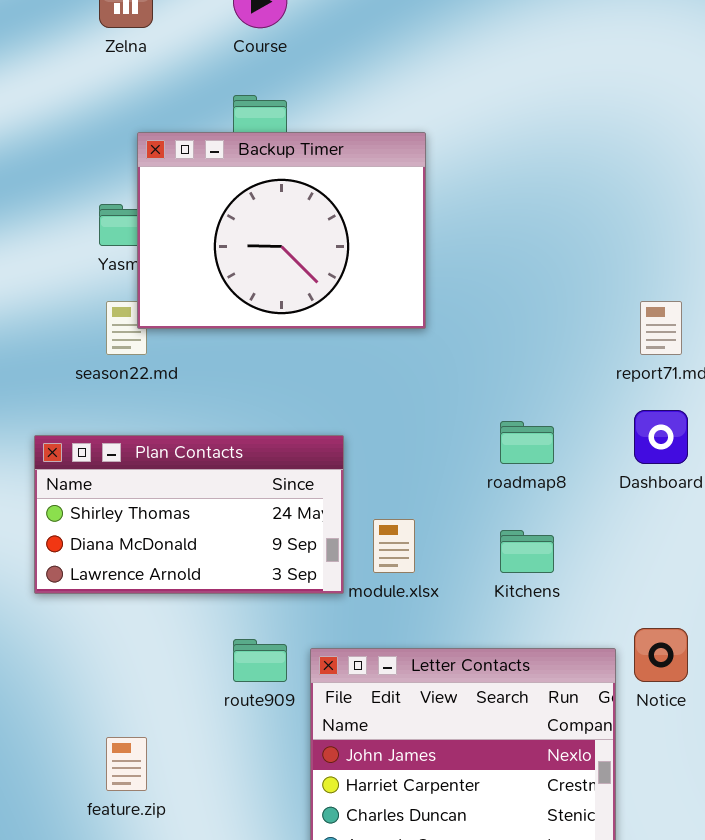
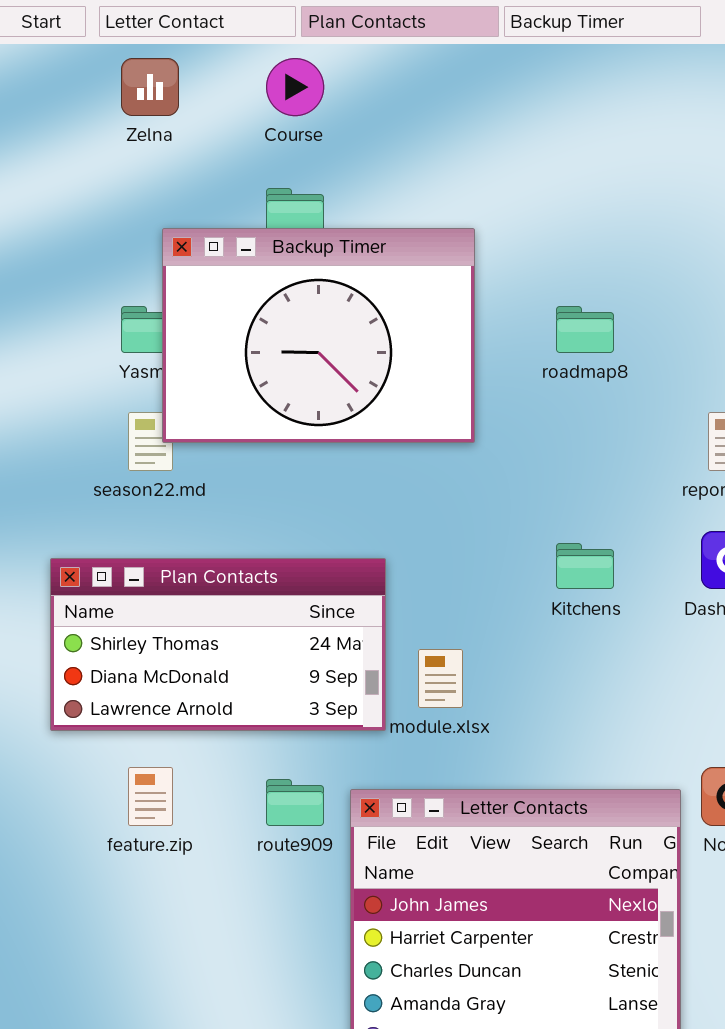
roadmap8: [500,421,554,464] -> [556,306,614,353], moved
Kitchens: [500,530,554,573] -> [556,543,614,589], moved
feature.zip: [106,737,147,791] -> [128,767,173,826], moved

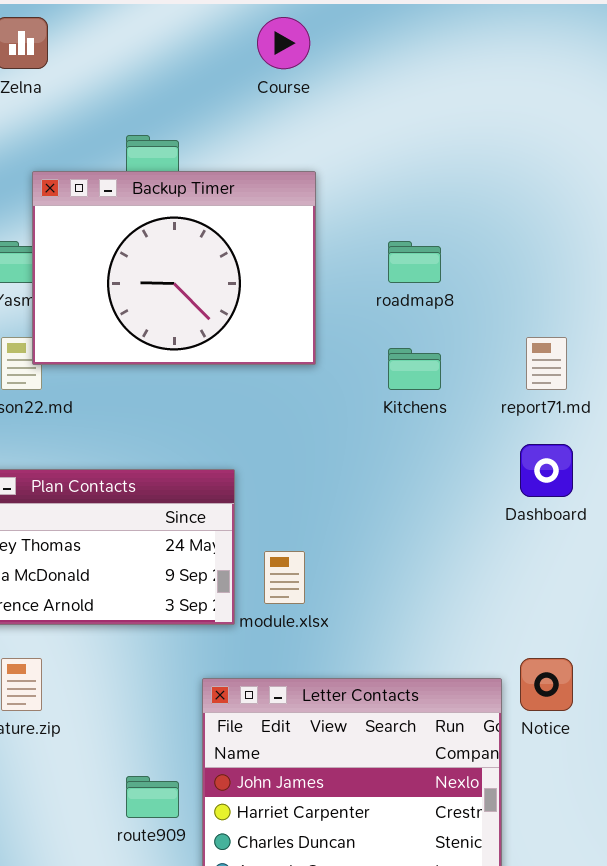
Course: [266,58,324,116] -> [257,17,310,69], moved
Kitchens: [556,543,614,589] -> [388,348,441,390], moved
route909: [266,779,324,826] -> [126,776,179,818], moved

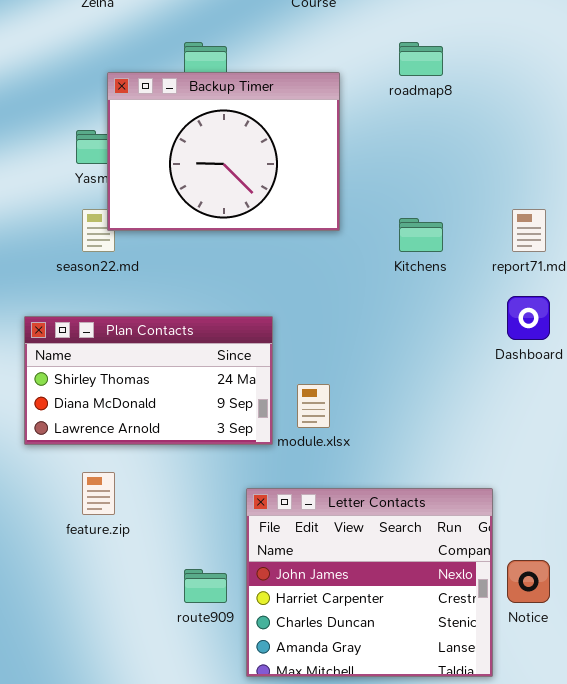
roadmap8: [388,241,441,283] -> [399,42,443,76], moved
Notice: [520,658,573,711] -> [507,560,550,603], moved

